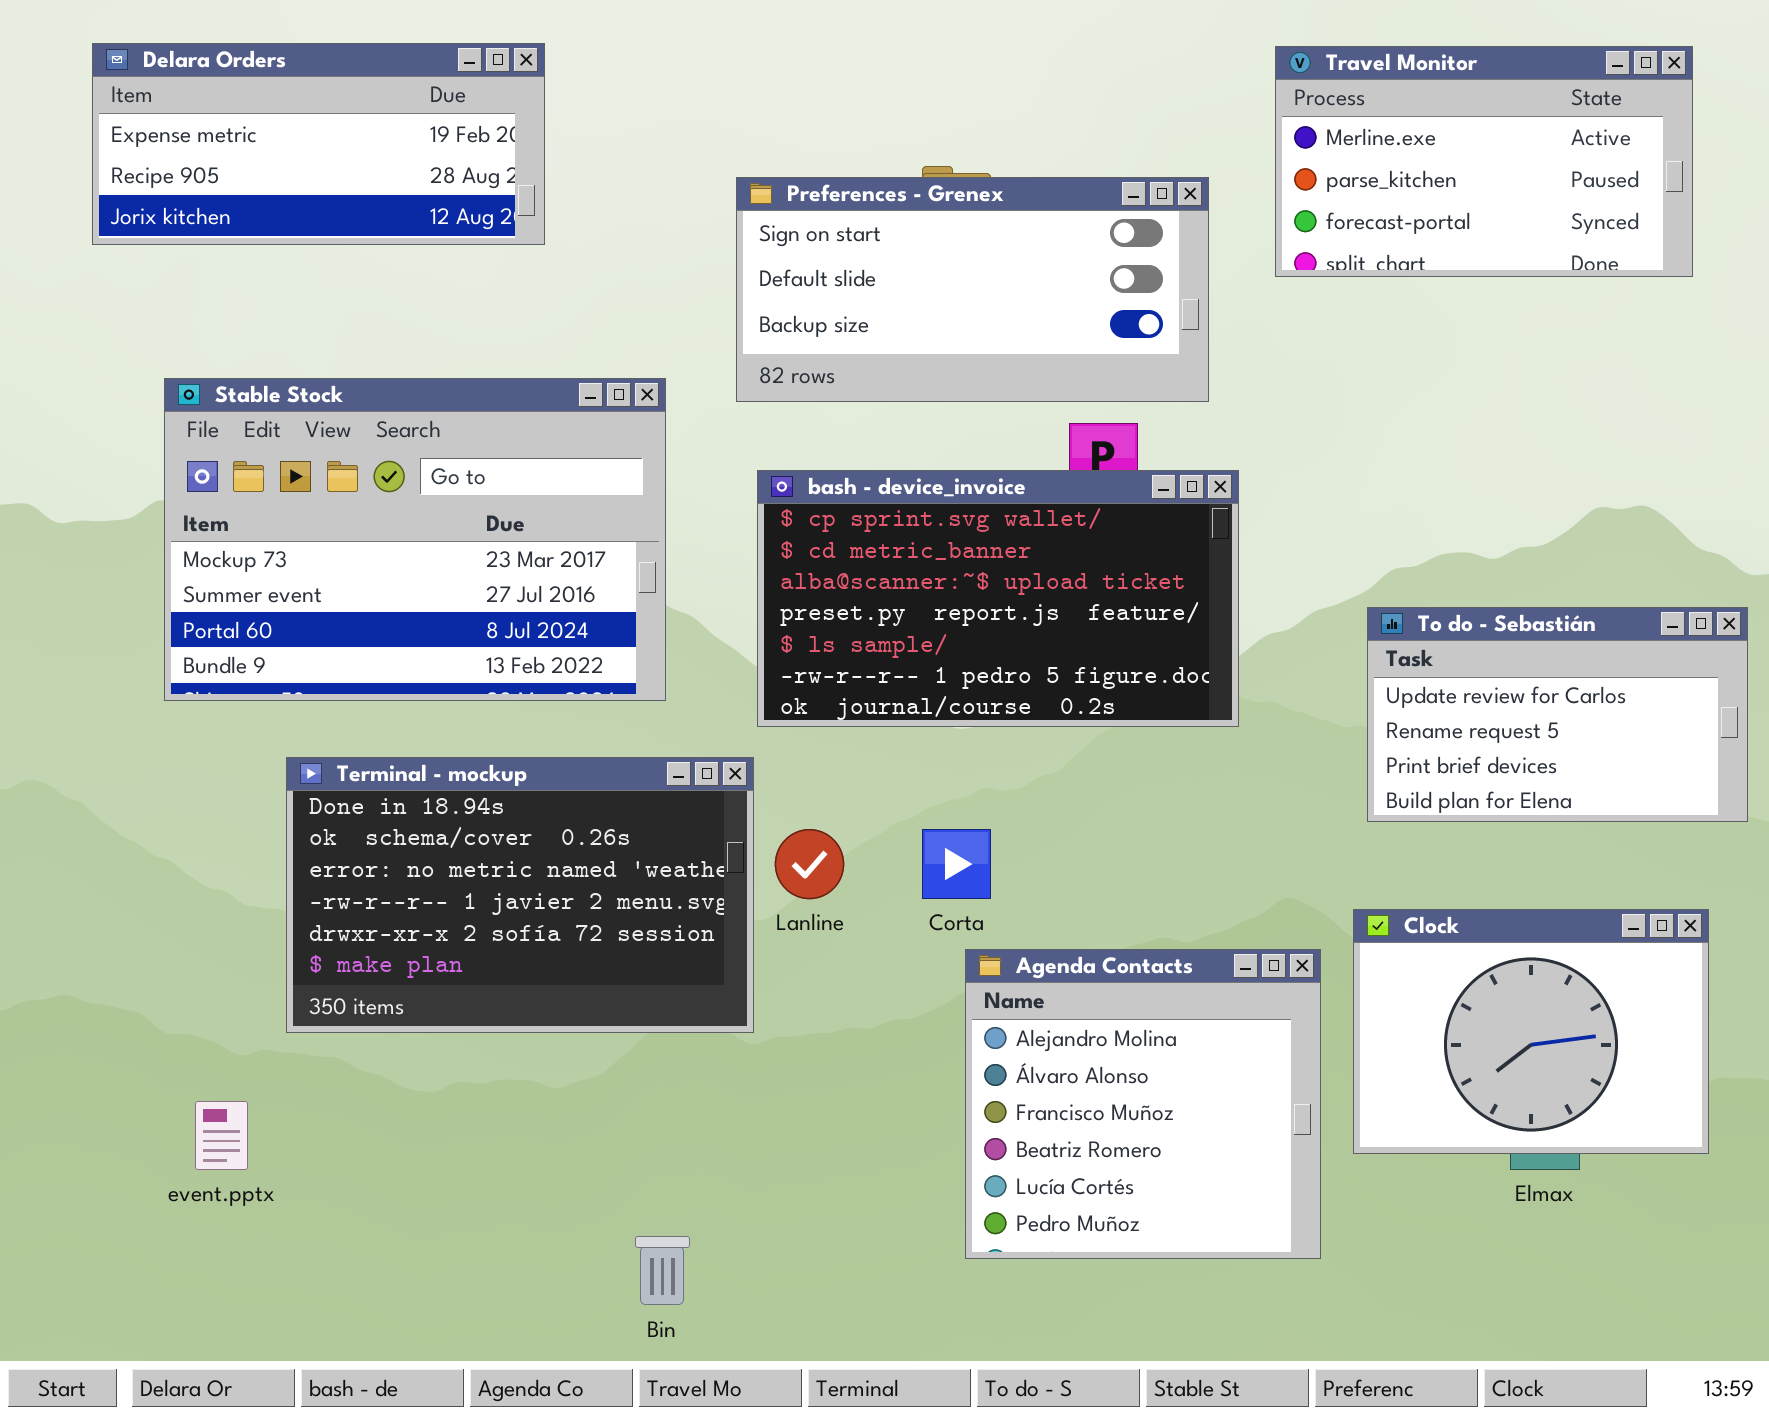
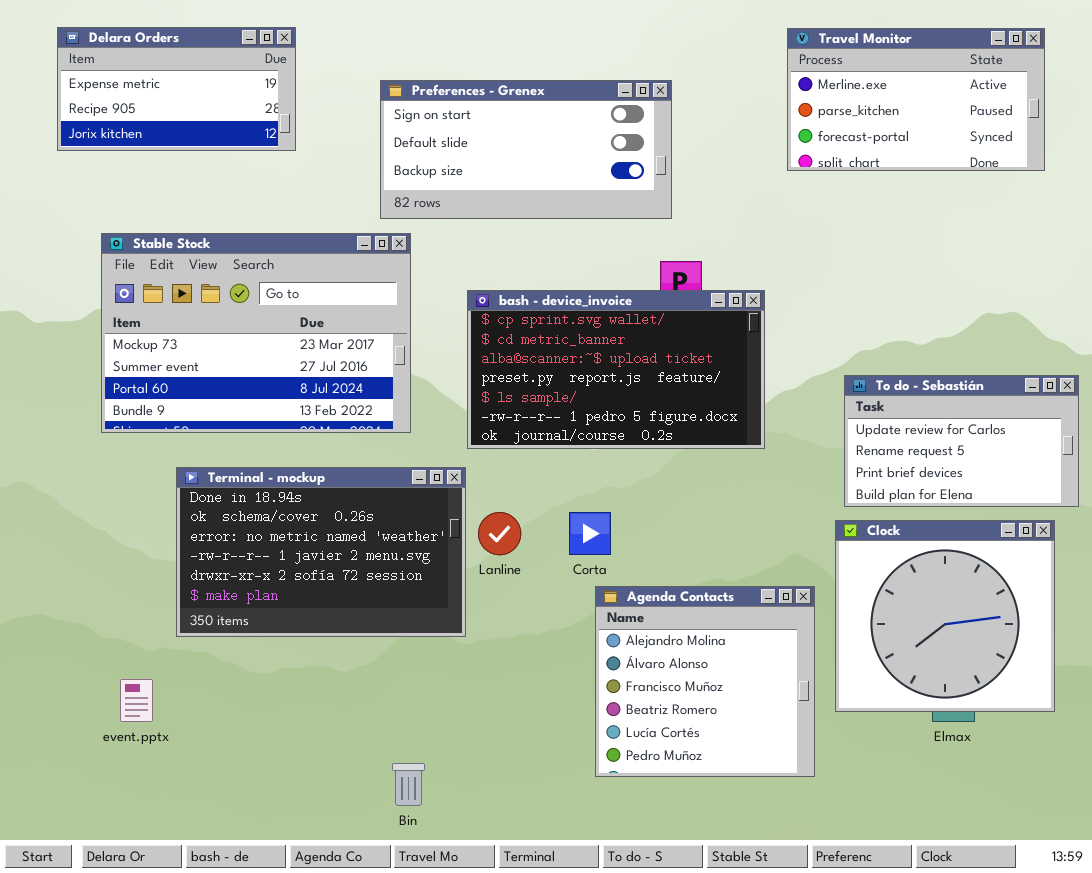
Delara Orders: [92,43,545,245] -> [57,27,296,151], resized
Preferences - Grenex: [736,177,1209,402] -> [380,80,672,219], moved
Clock: [1353,909,1709,1154] -> [835,520,1055,712], resized

